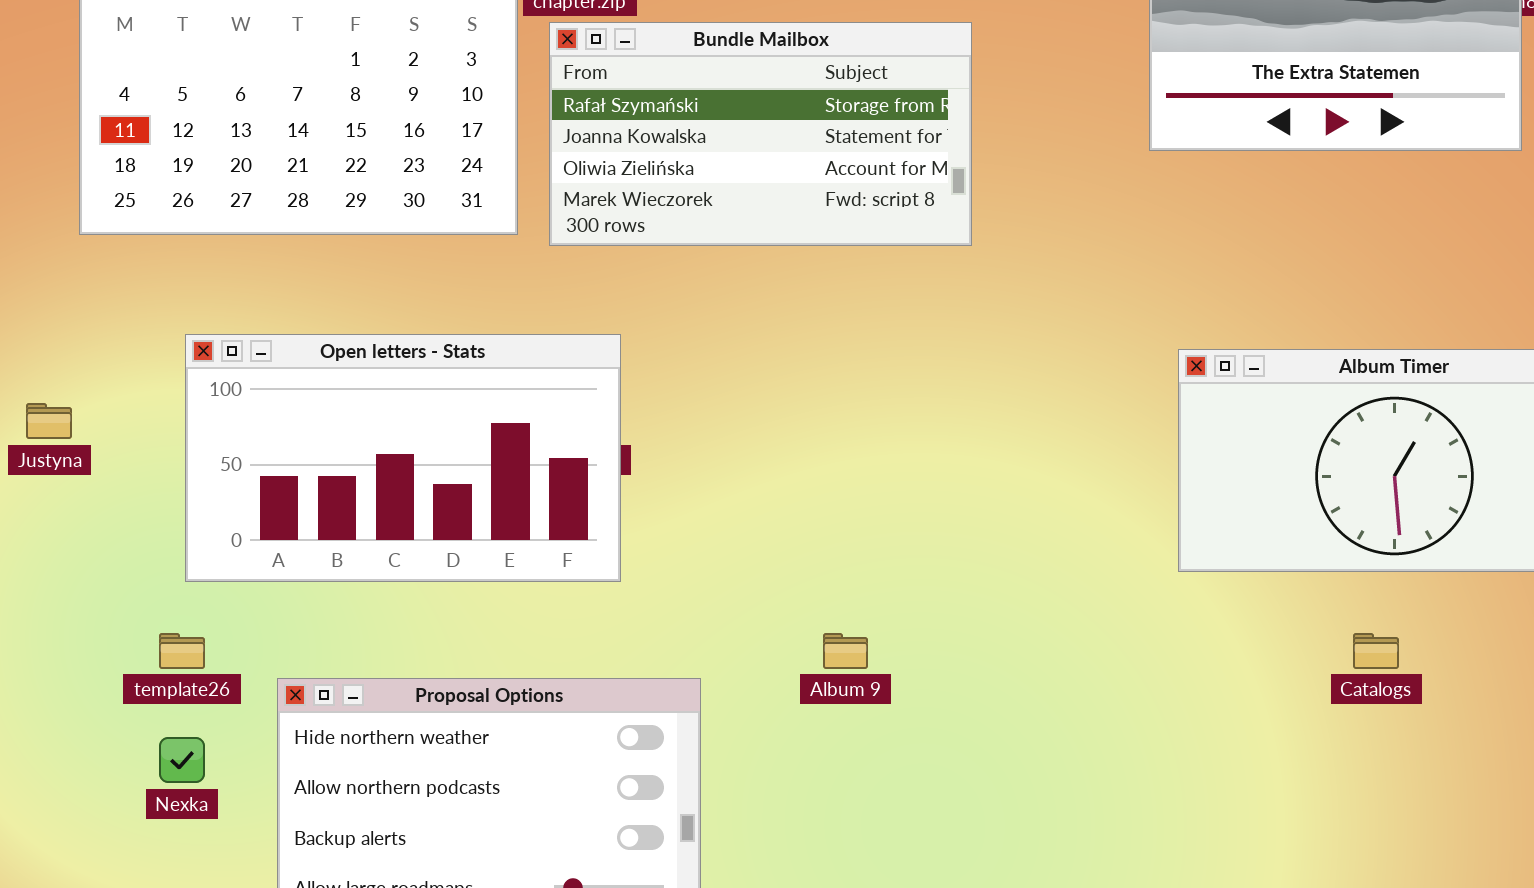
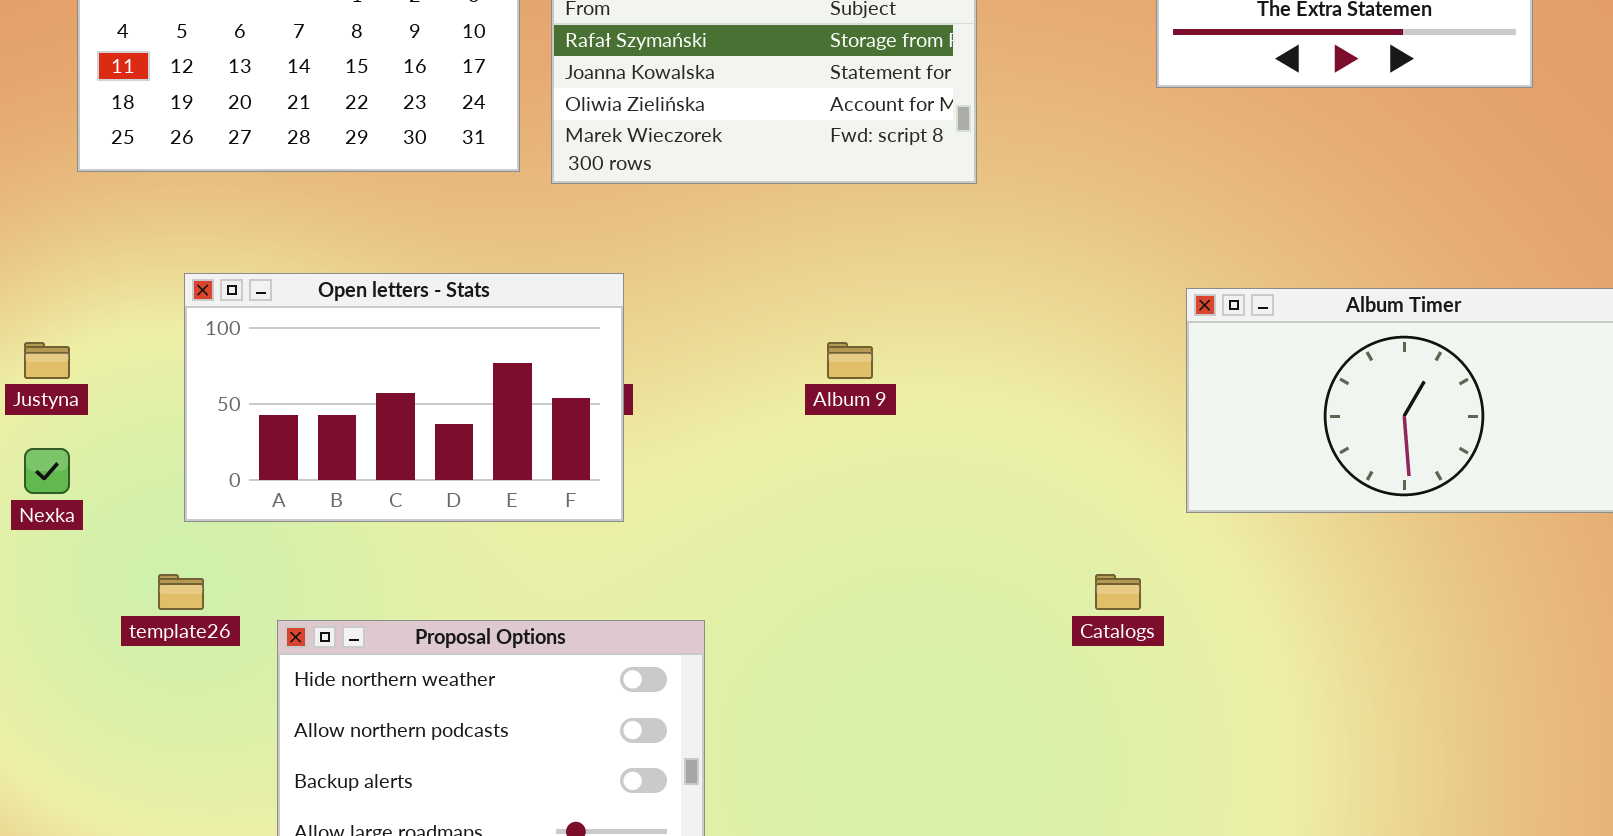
Album 9: [823,633,868,669] -> [827,342,873,379], moved
Catalogs: [1353,633,1399,669] -> [1095,574,1141,610], moved
Nexka: [159,737,205,783] -> [24,448,70,494], moved

